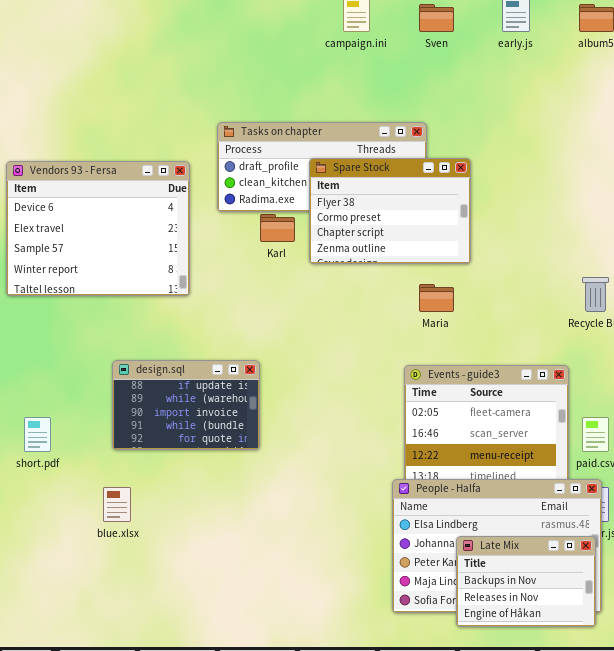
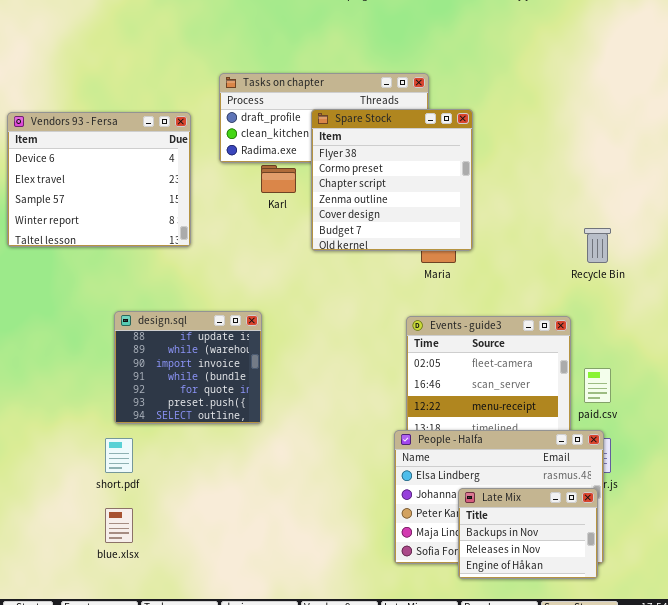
Spare Stock: [309,158,471,264] -> [311,109,473,251], resized
design.sql: [112,360,260,450] -> [114,311,262,424], resized
short.pdf: [24,417,51,452] -> [105,438,133,473], moved
blue.xlsx: [103,487,131,522] -> [105,508,133,543], moved

